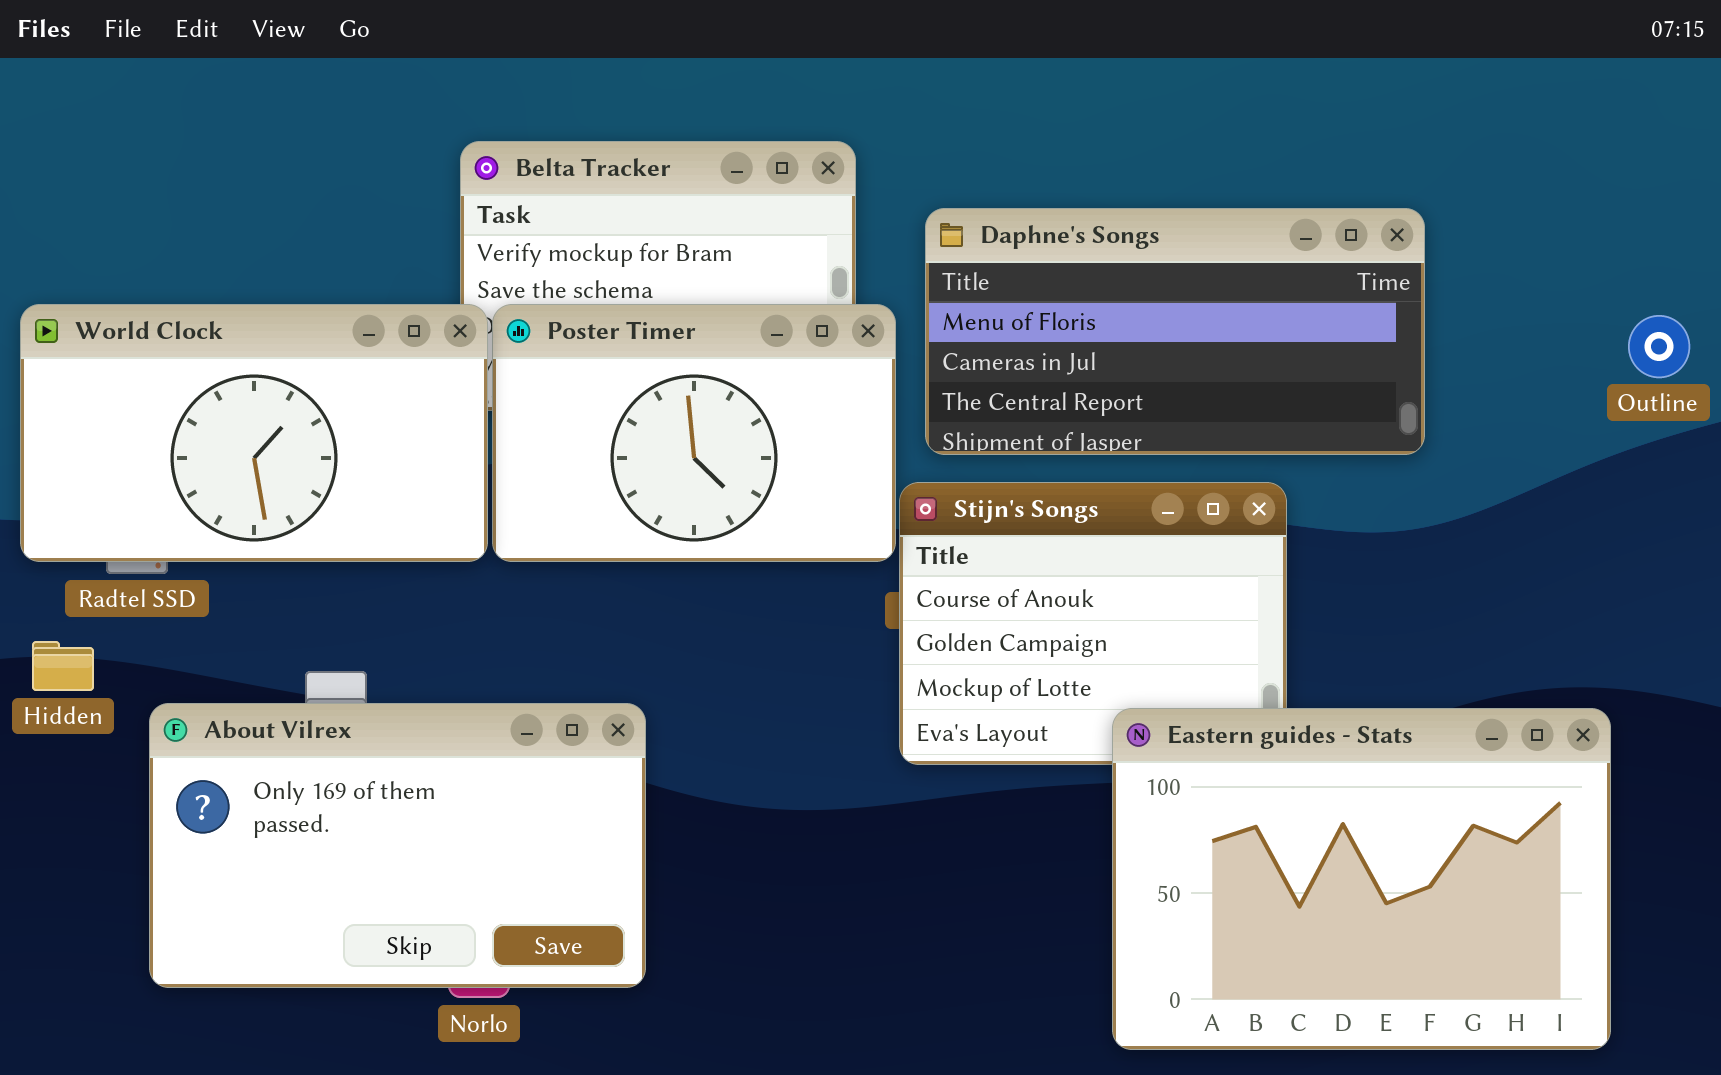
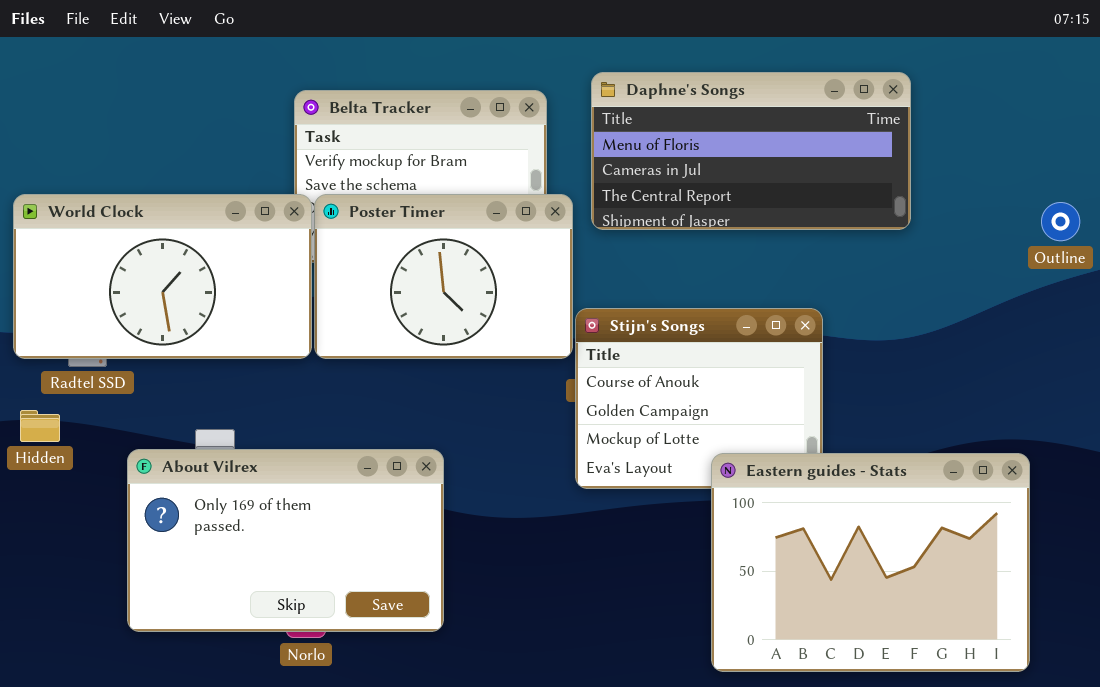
Daphne's Songs: [925,208,1425,455] -> [591,72,911,230], moved
About Vilrex: [149,703,646,988] -> [127,449,444,632], moved

